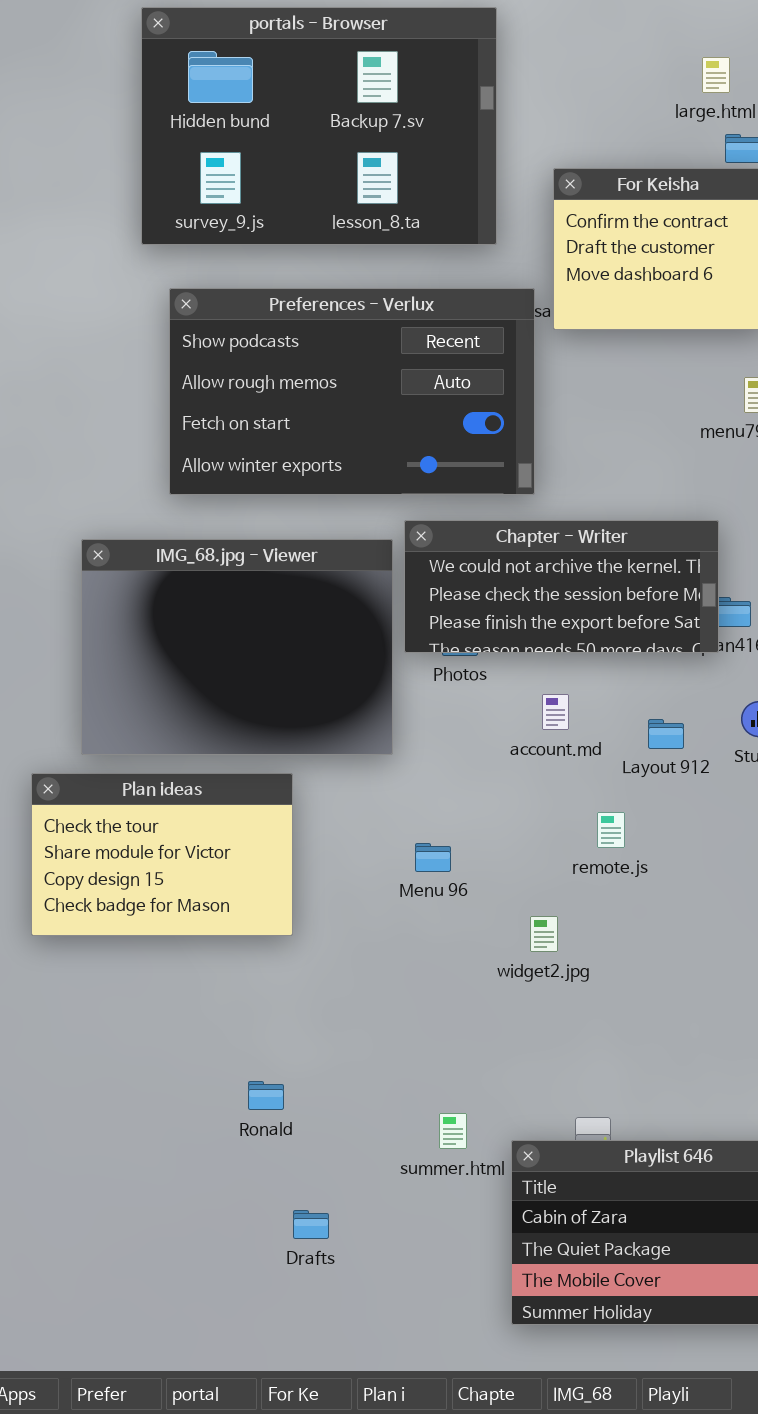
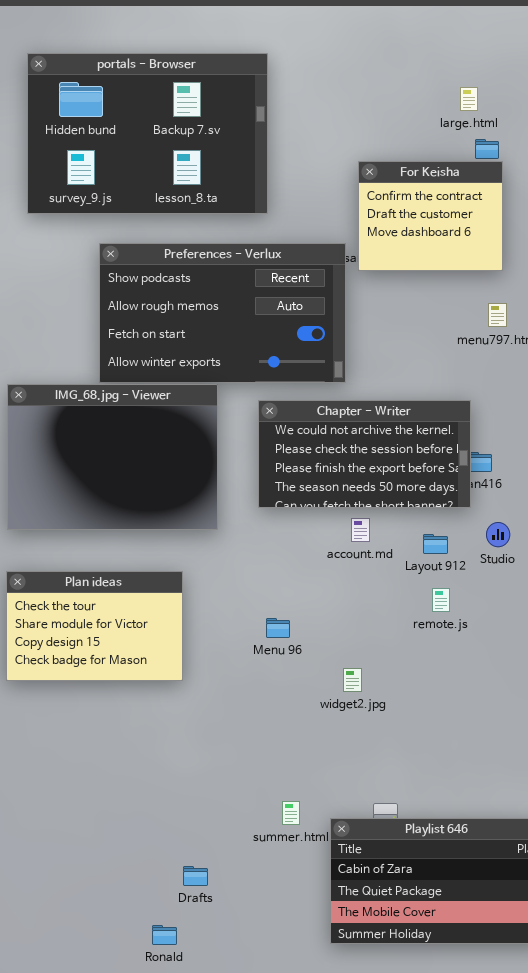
portals - Browser: [141,7,497,245] -> [27,53,268,214], moved
Chapter - Writer: [404,520,719,653] -> [258,400,471,508], resized
IMG_68.jpg - Viewer: [81,539,393,755] -> [7,384,218,530], moved
remote.js: [597,812,625,848] -> [432,588,450,612], moved
Ronald: [248,1081,284,1110] -> [152,925,177,945], moved

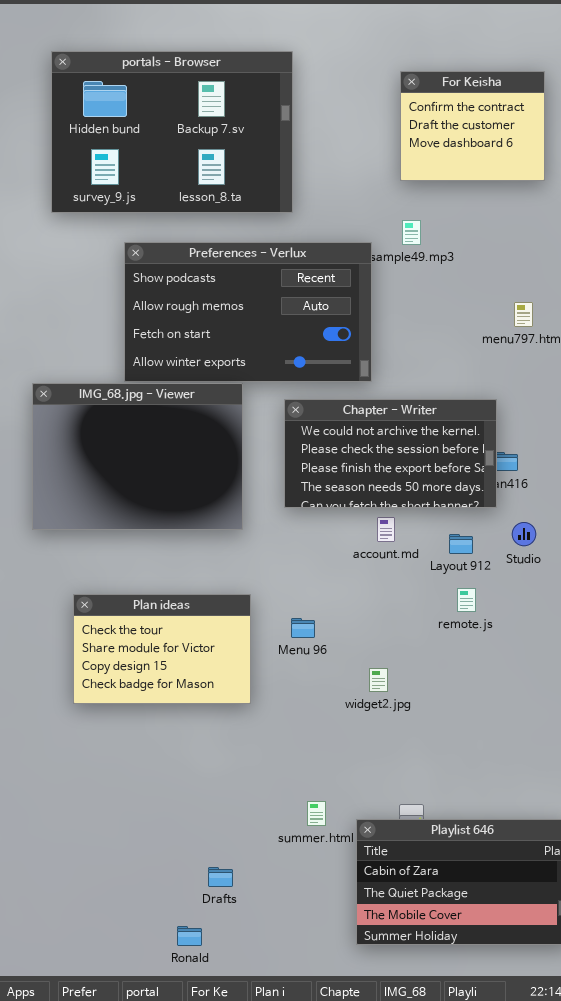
For Keisha: [358,161,503,271] -> [400,71,545,181], moved
Plan ideas: [6,571,183,681] -> [73,594,251,704], moved

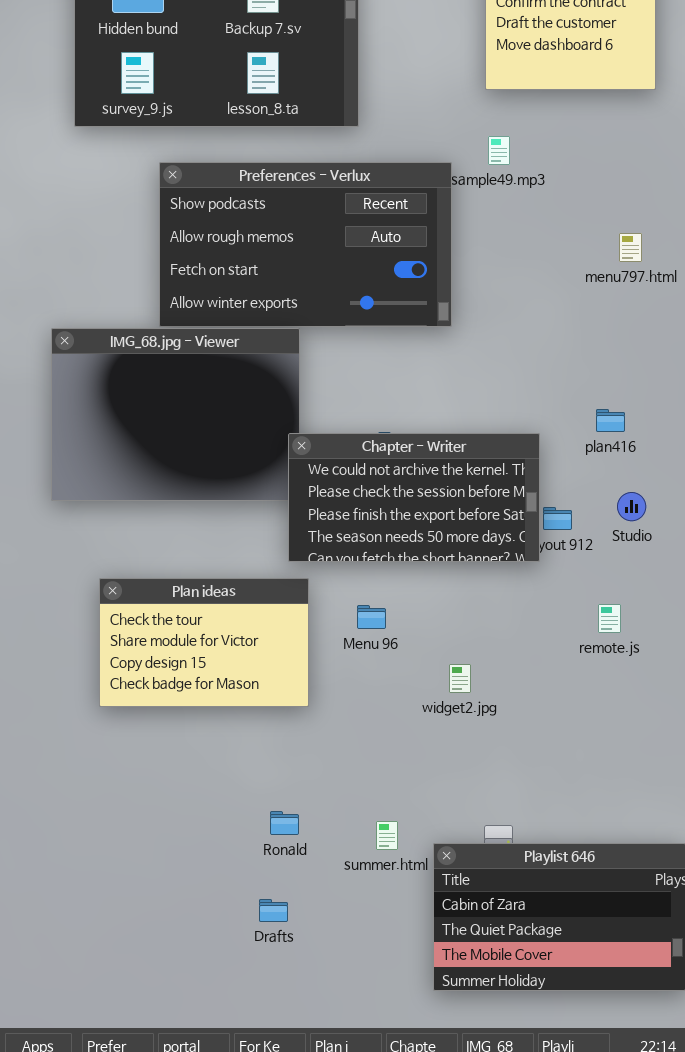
Chapter - Writer: [284,399,497,508] -> [288,433,540,562], moved
remote.js: [457,588,476,612] -> [598,604,621,633], moved
Ronald: [177,926,202,946] -> [270,811,299,835], moved

